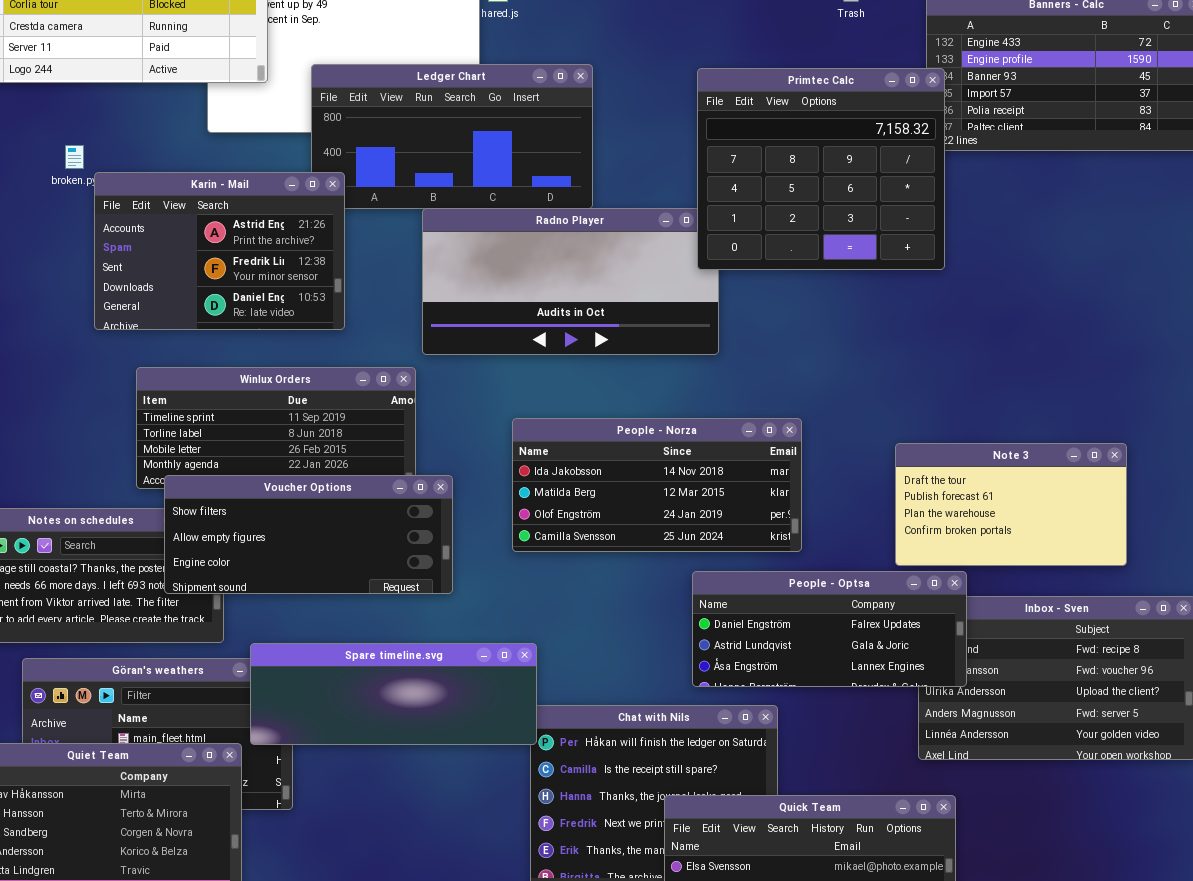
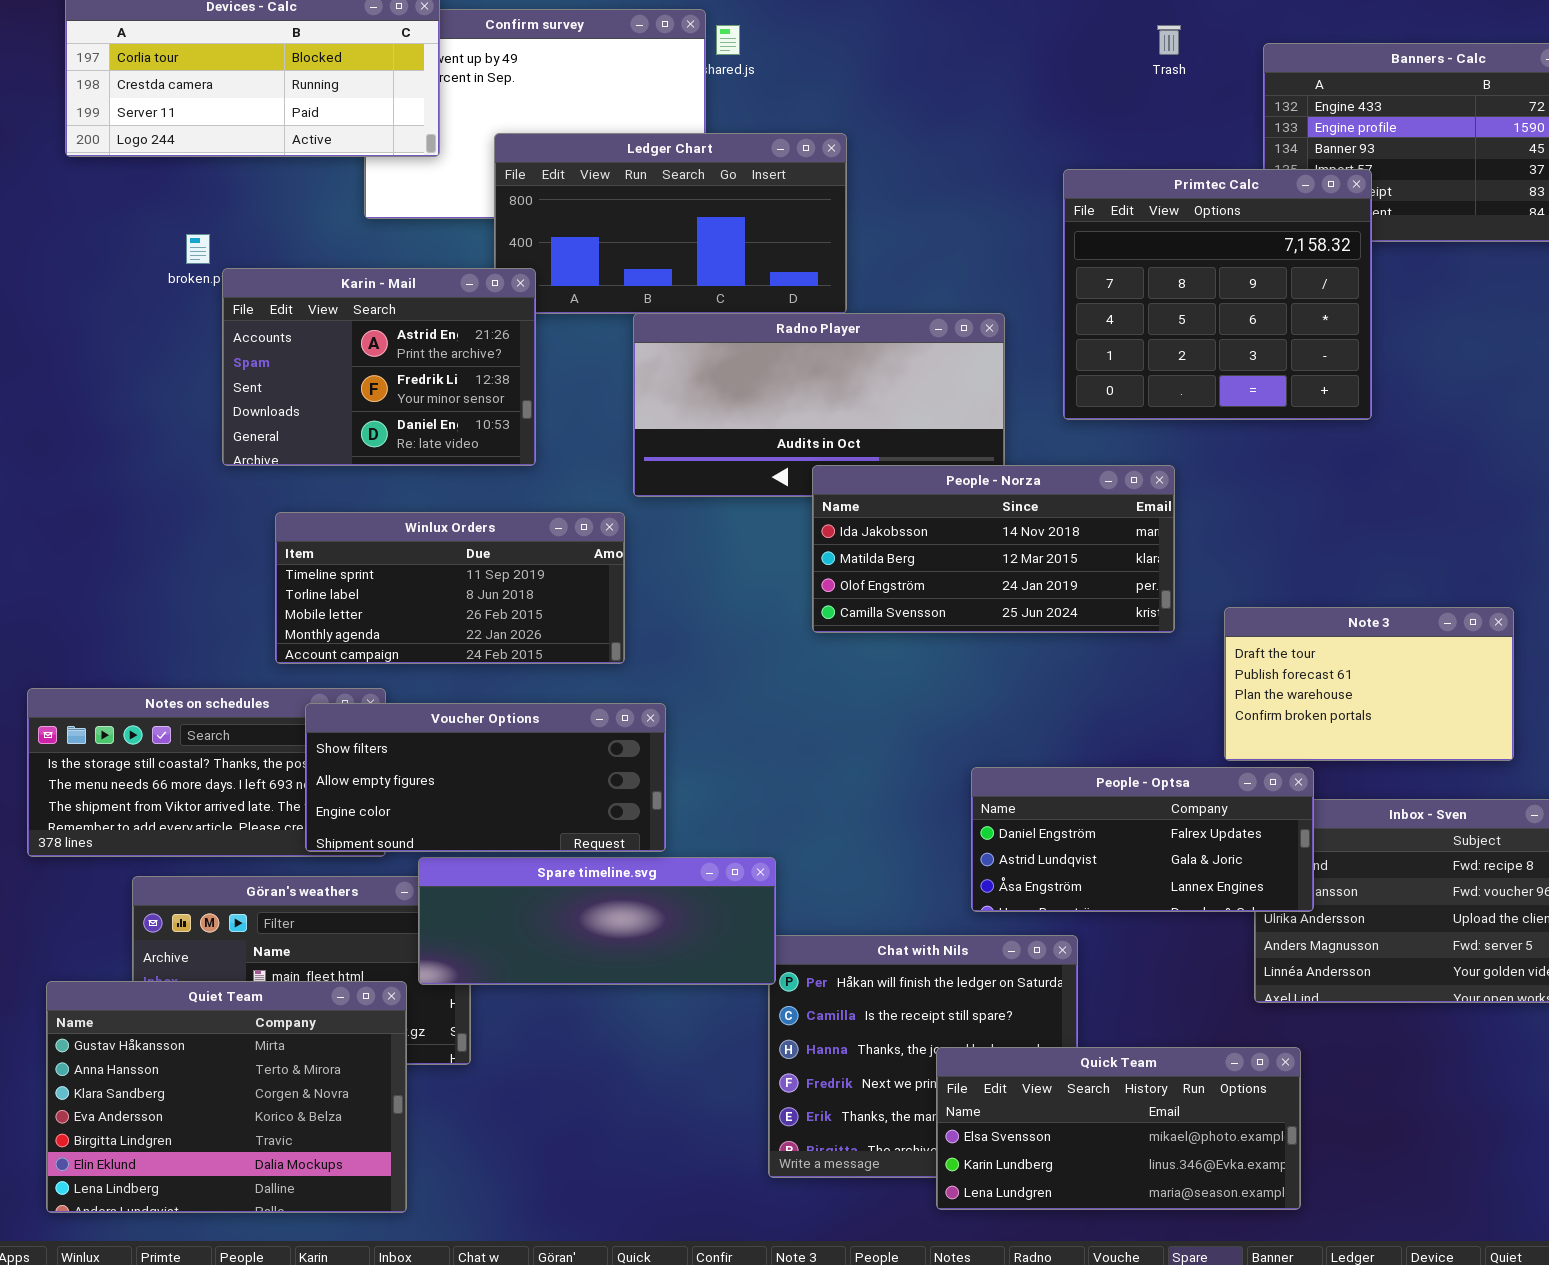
Primtec Calc: [697,68,945,270] -> [1063,169,1372,420], moved
People - Norza: [512,418,802,552] -> [812,465,1175,633], moved
Voucher Options: [164,475,453,594] -> [305,703,666,852], moved

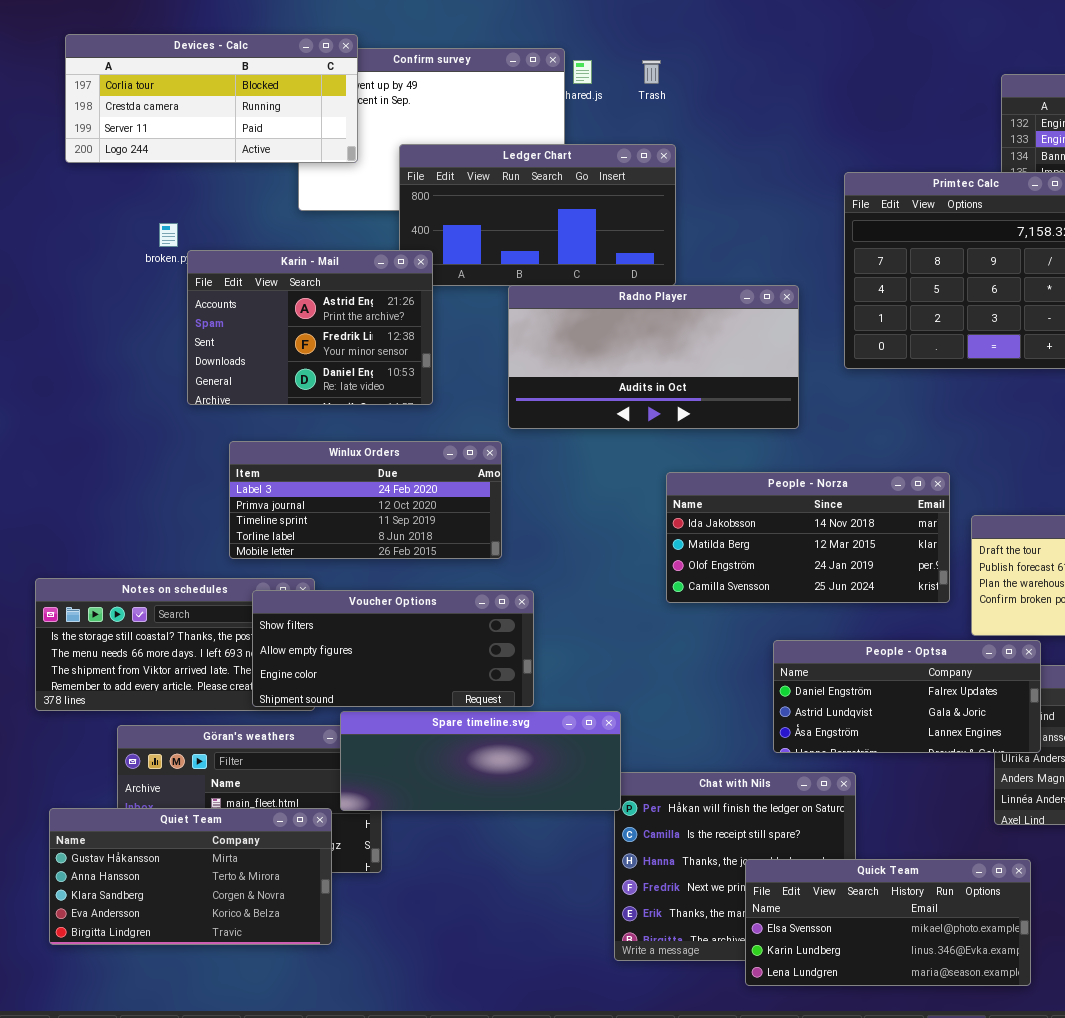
Trash: [1157,25,1181,55] -> [642,60,661,84], moved
People - Norza: [812,465,1175,633] -> [666,472,950,603], moved
Winlux Orders: [275,512,625,664] -> [229,441,502,559], scrolled up 2 rows
Quiet Team: [46,981,407,1213] -> [49,808,332,945], resized

